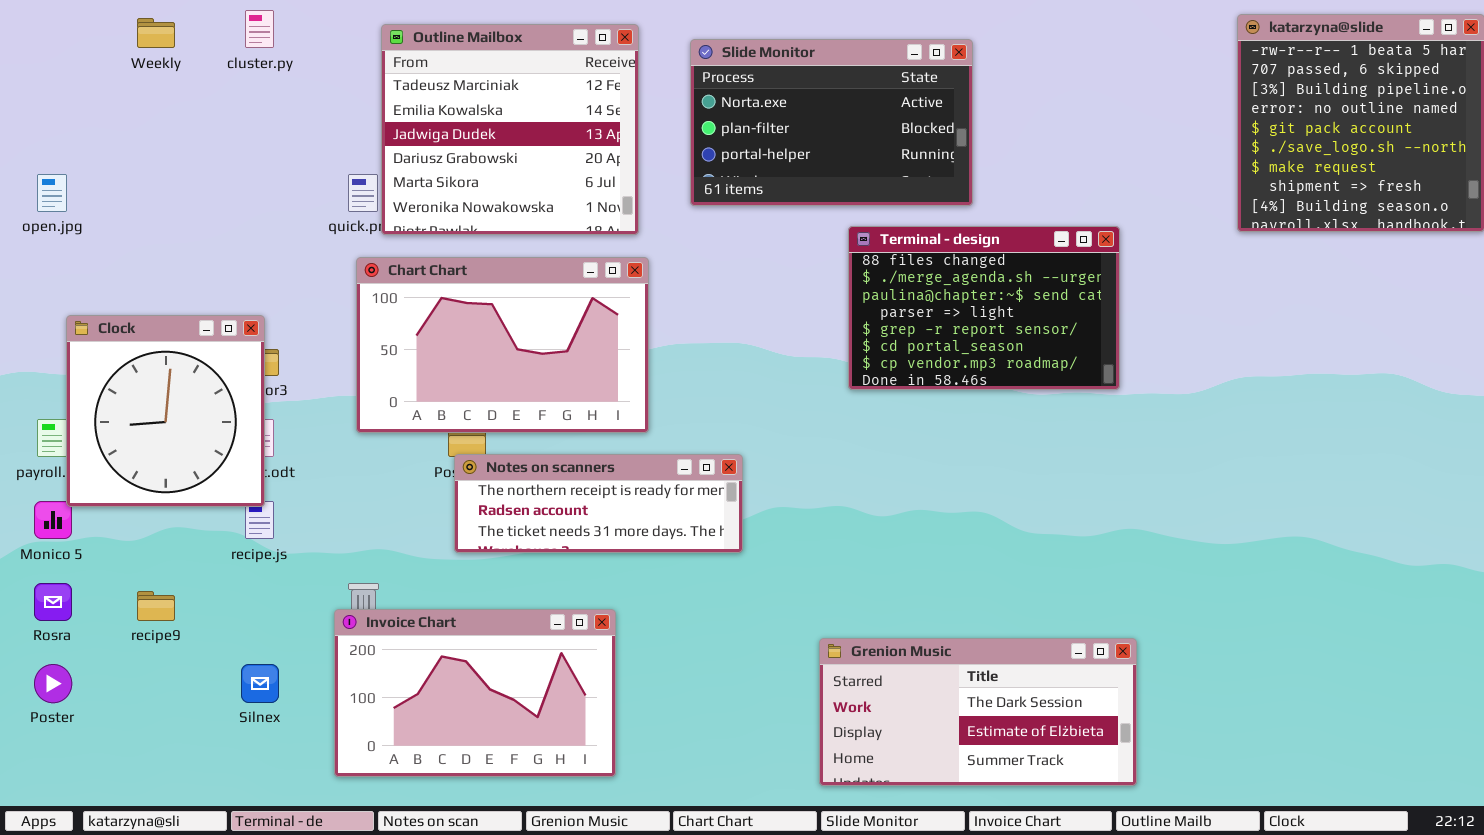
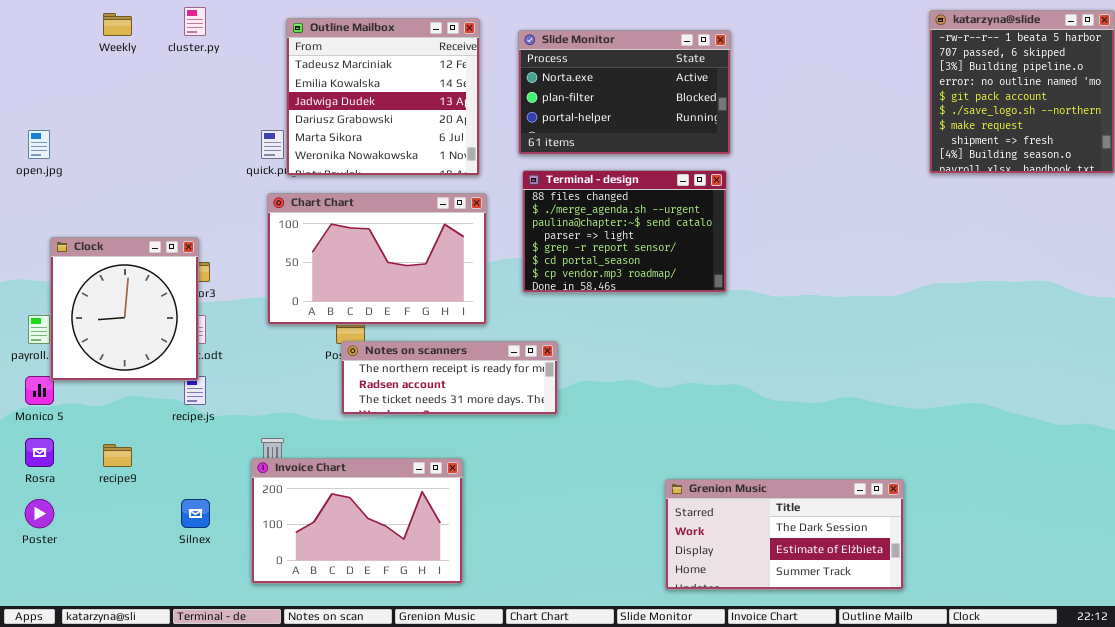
Terminal - design: [848,226,1120,390] -> [522,170,727,293], moved
Grenion Music: [819,638,1137,786] -> [665,479,904,590], moved

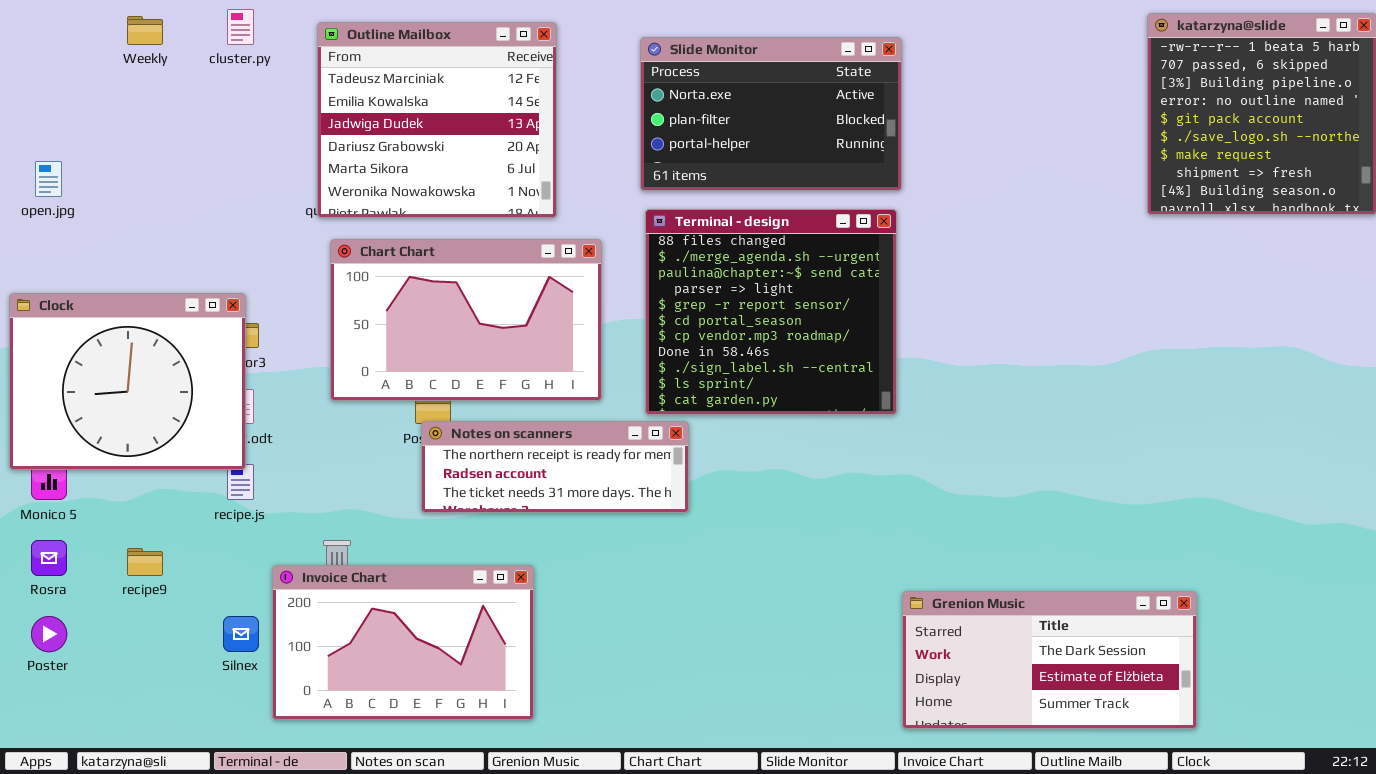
Outline Mailbox: [286,18,480,176] -> [317,22,557,218], moved
Terminal - design: [522,170,727,293] -> [645,209,897,415], resized
Clock: [50,237,199,381] -> [9,293,246,470], resized
Invoice Chart: [251,458,463,584] -> [272,565,534,720], moved
Grenion Music: [665,479,904,590] -> [902,591,1197,729], moved

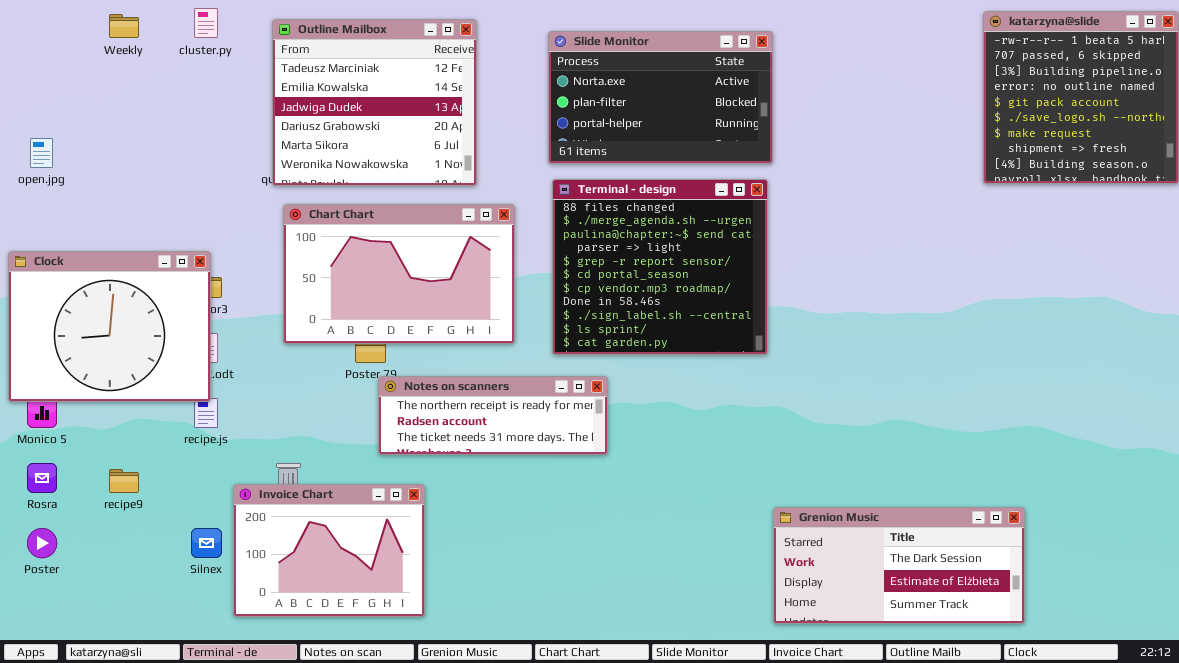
Notes on scanners: [421,421,689,513] -> [378,376,608,455], moved
Invoice Chart: [272,565,534,720] -> [233,484,425,617], resized

